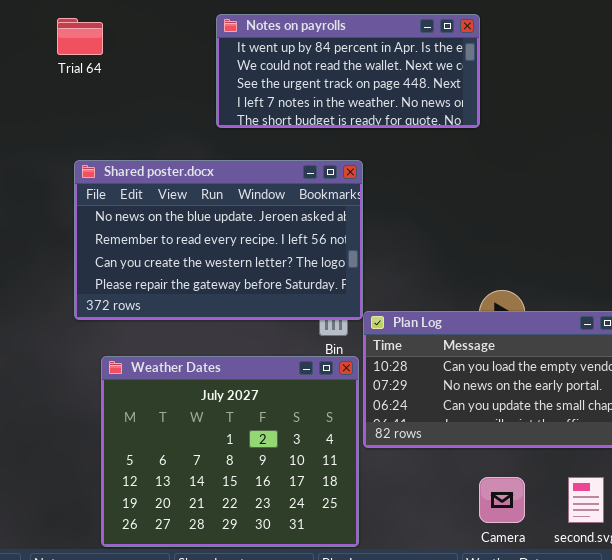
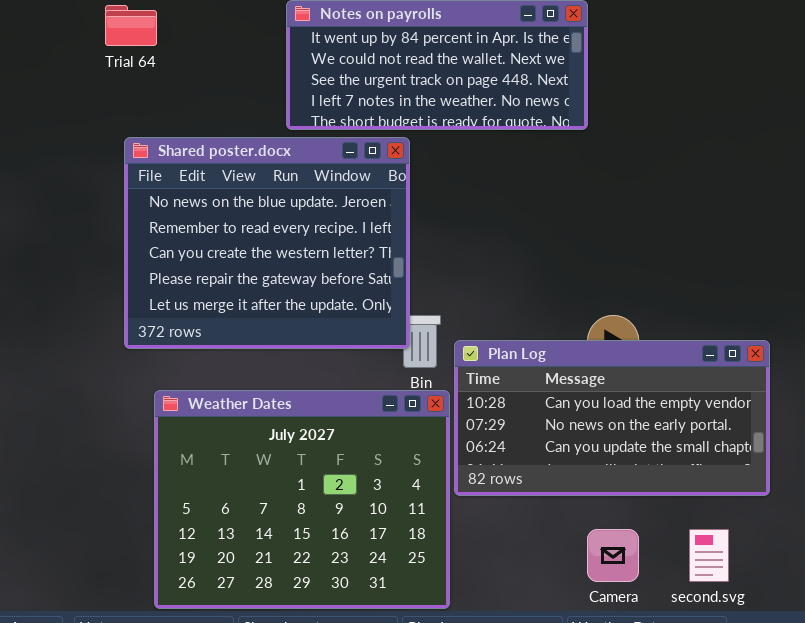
Shared poster.docx: [74,160,363,320] -> [124,137,410,349], resized

